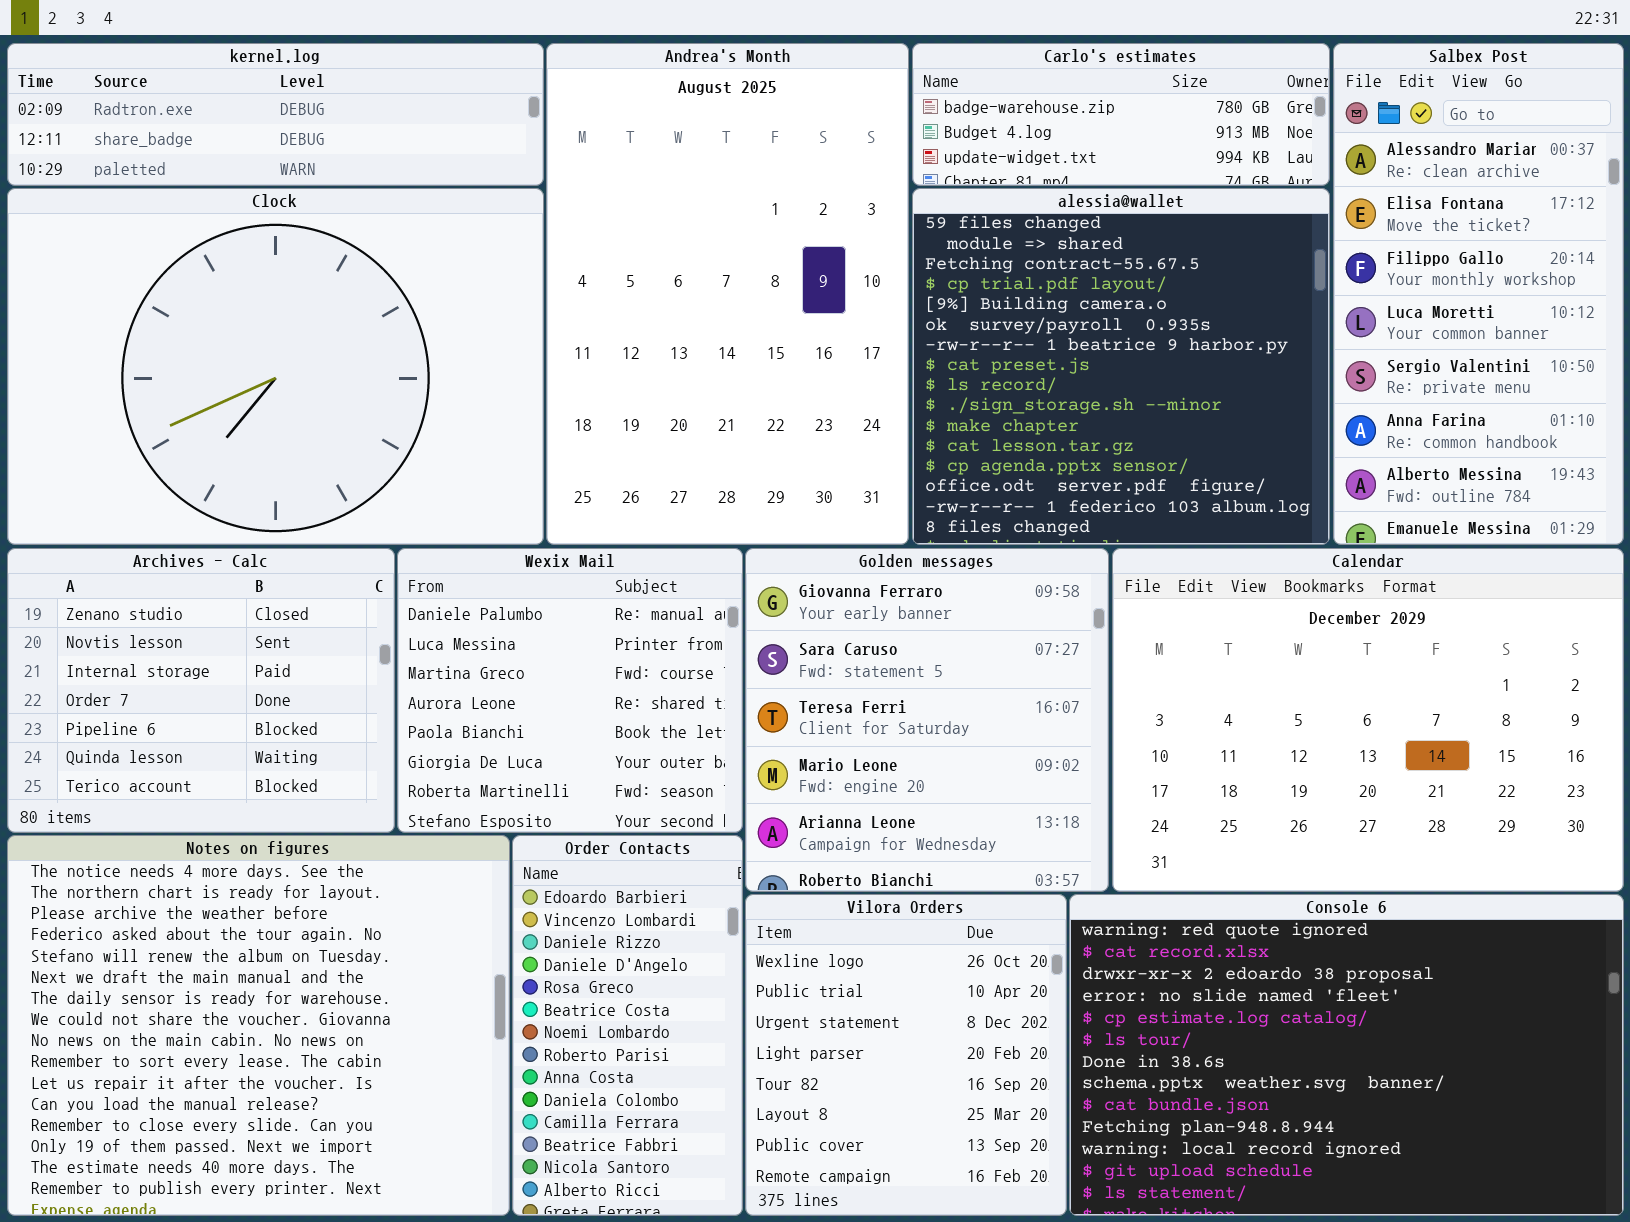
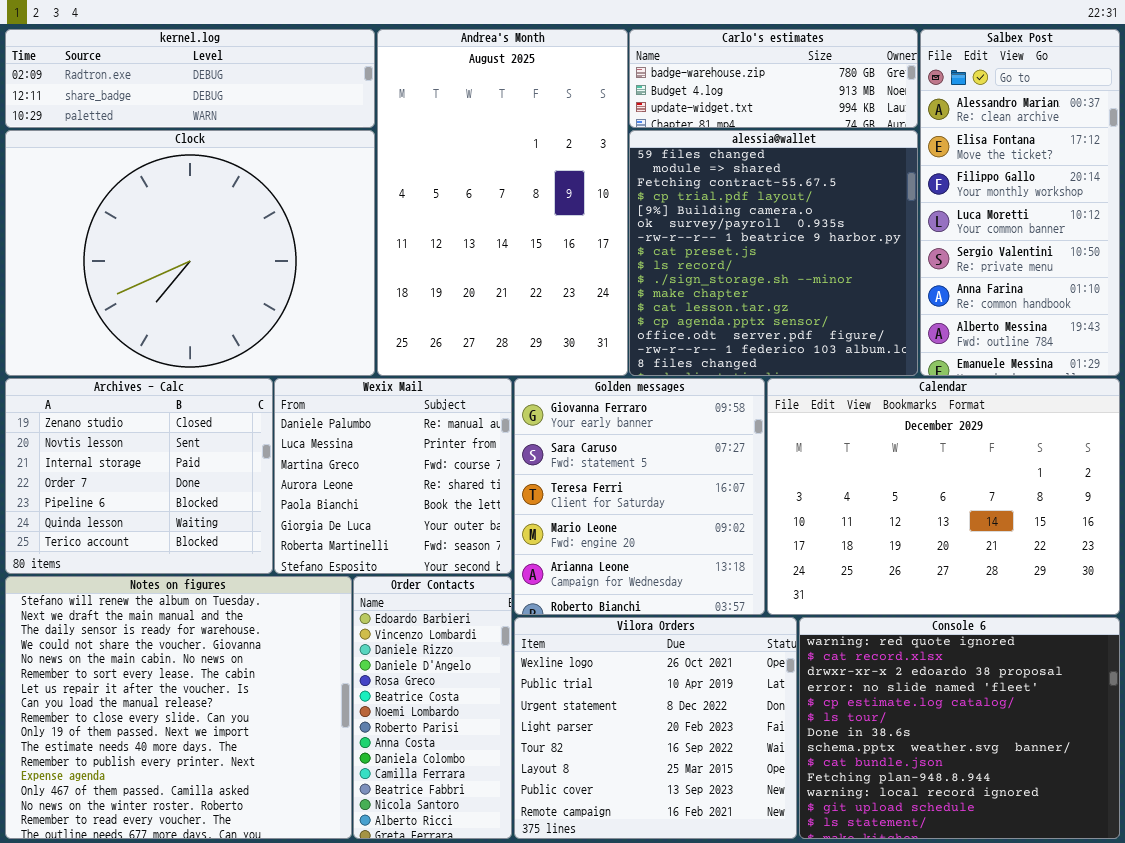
Notes on figures: [7,835,510,1216] -> [5,576,352,839], scrolled down 4 rows
Vilora Orders: [745,894,1067,1216] -> [514,617,797,839], resized
Console 6: [1069,894,1624,1216] -> [799,617,1120,839], resized

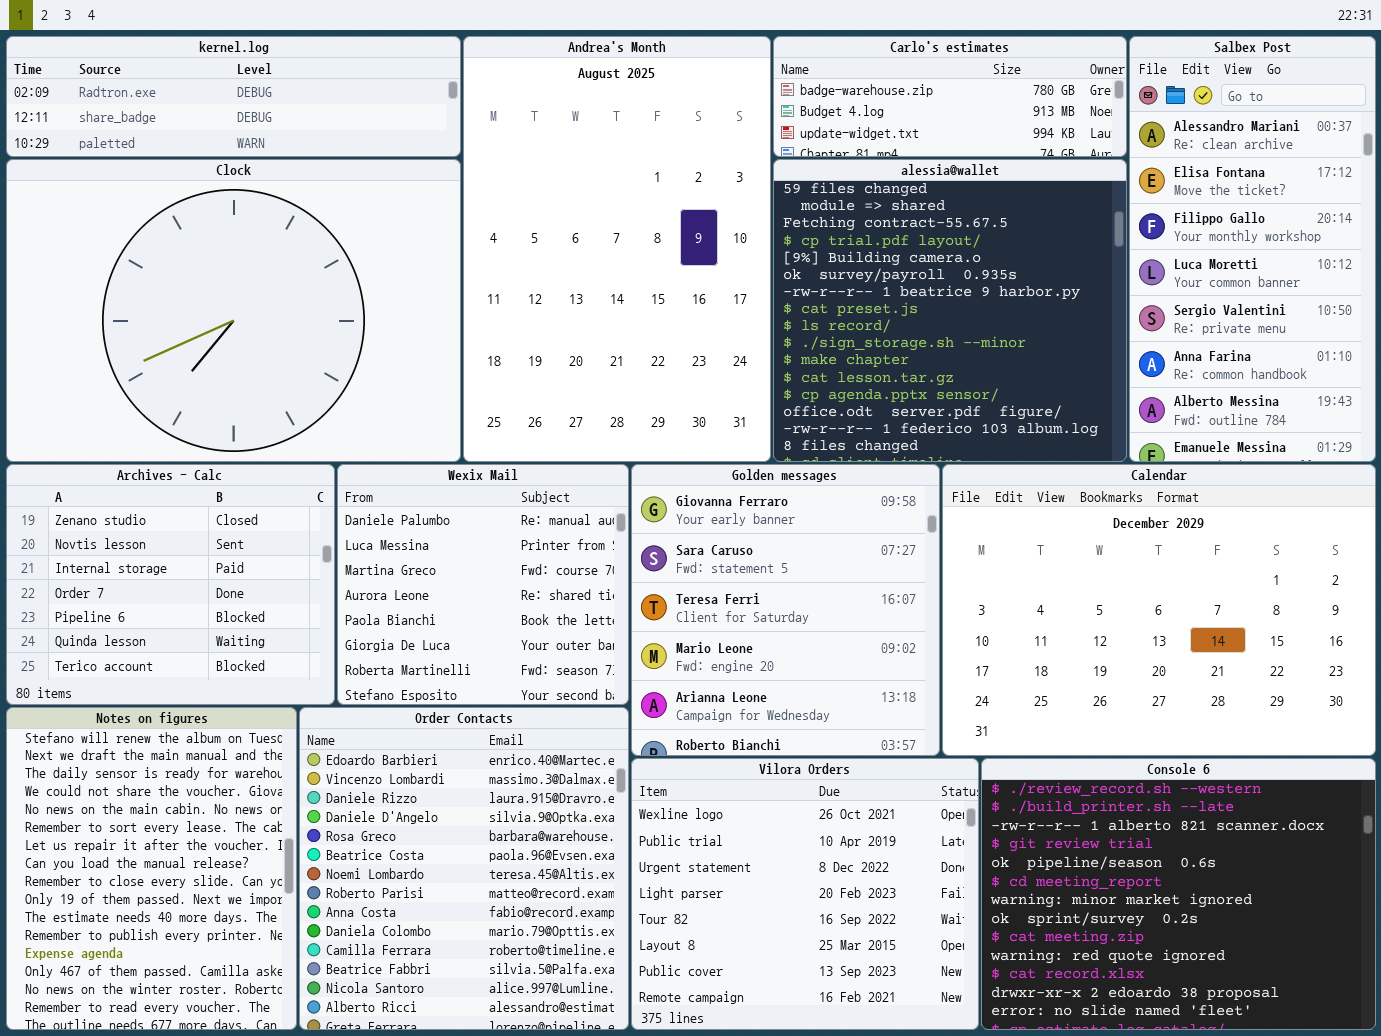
Notes on figures: [5,576,352,839] -> [6,707,297,1030], resized
Order Contacts: [353,576,512,839] -> [299,707,629,1030], resized
Console 6: [799,617,1120,839] -> [981,758,1376,1030], scrolled up 9 rows

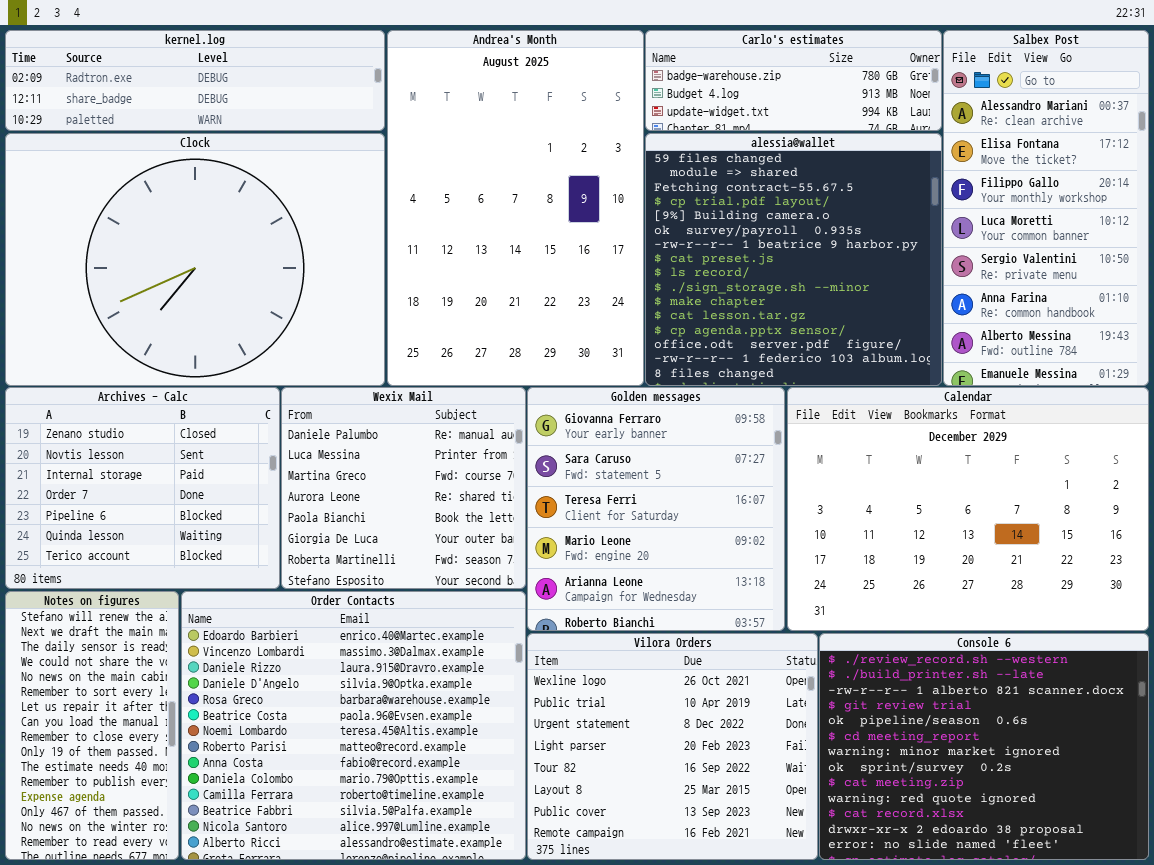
Notes on figures: [6,707,297,1030] -> [5,591,179,860], resized
Order Contacts: [299,707,629,1030] -> [181,591,526,860], resized

